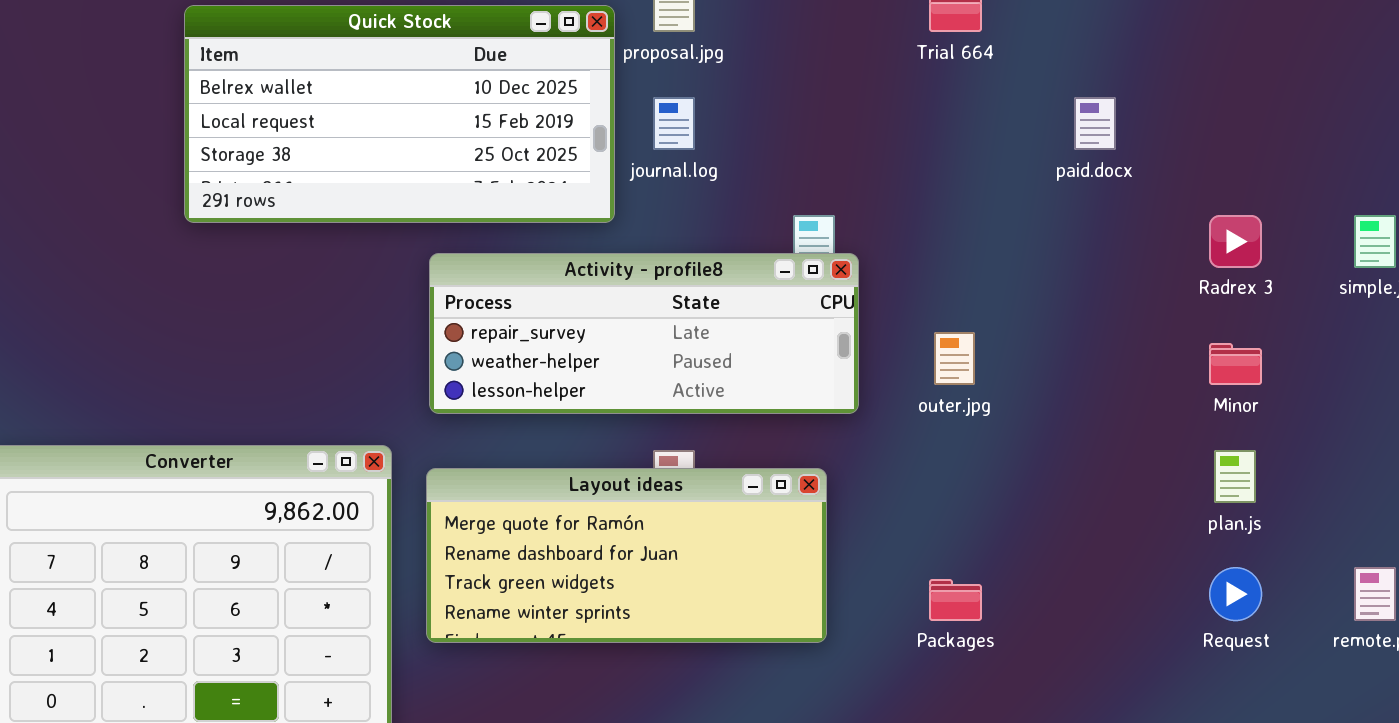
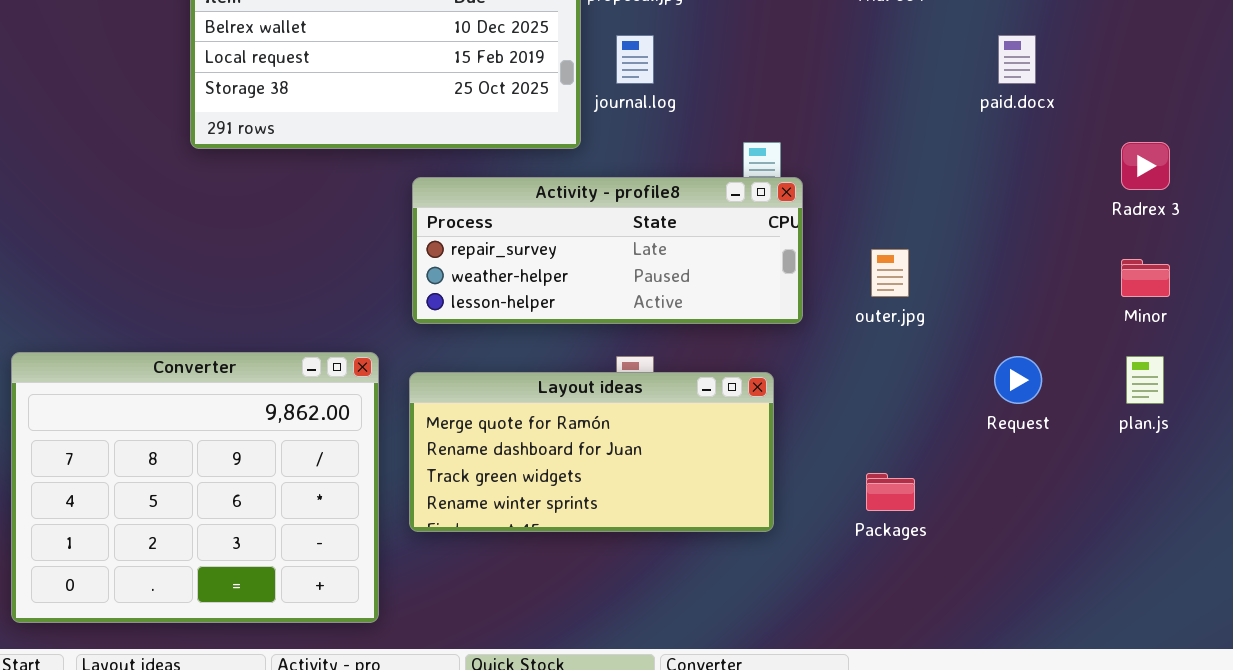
Request: [1209,567,1262,621] -> [994,356,1042,404], moved

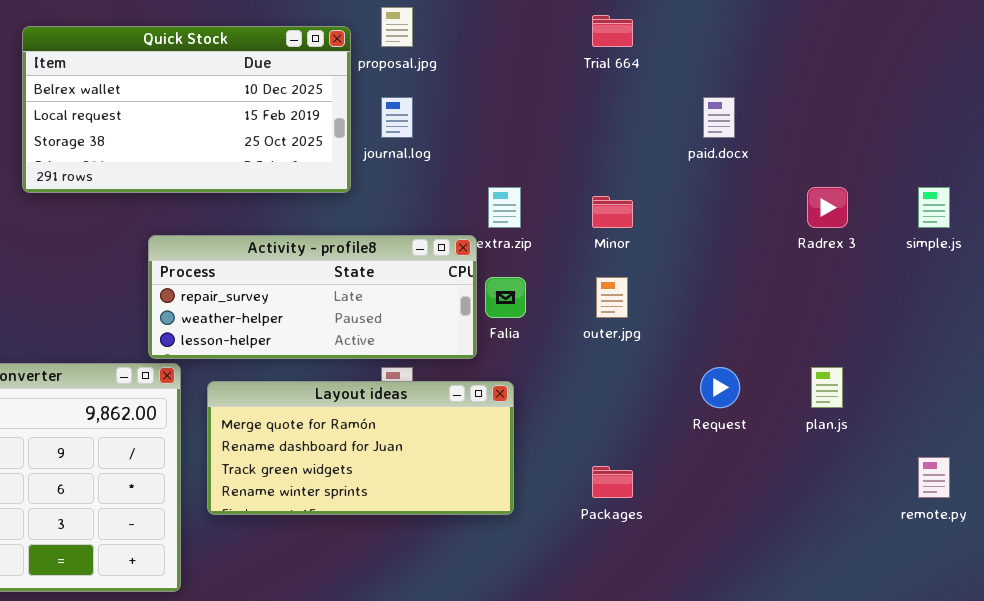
Activity - profile8: [412,177,803,324] -> [148,235,477,359], moved
Minor: [1121,259,1170,297] -> [592,196,633,228], moved

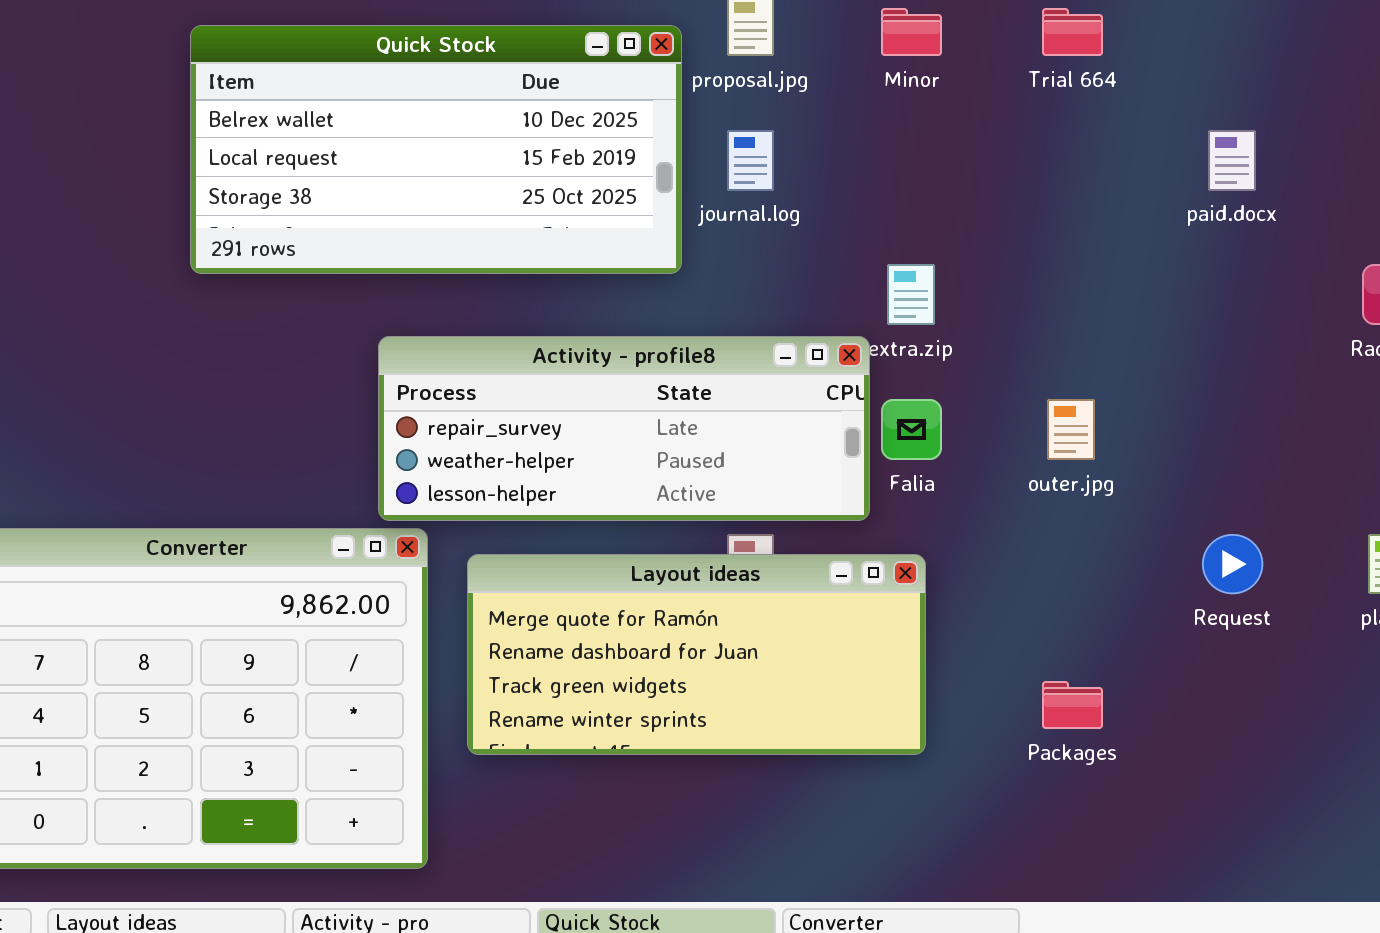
Minor: [592,196,633,228] -> [881,8,942,56], moved

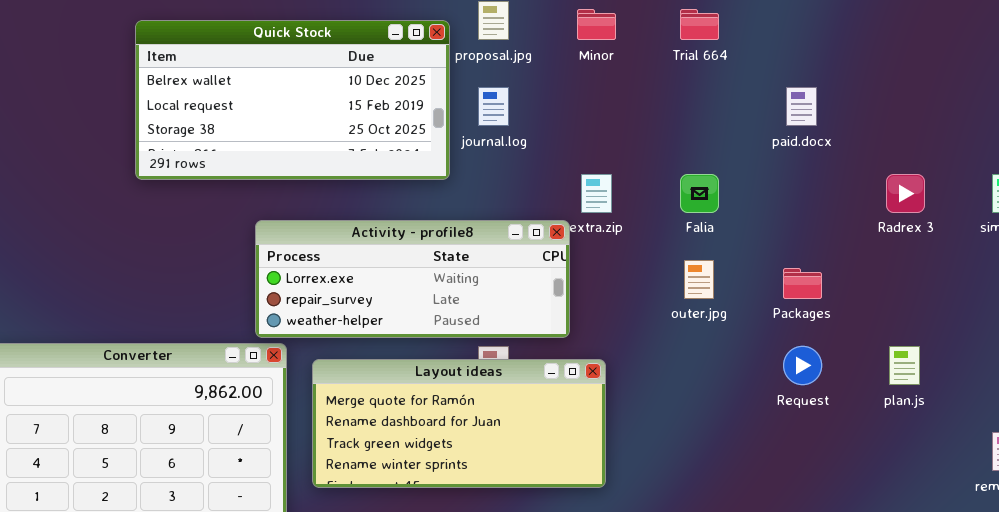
Activity - profile8: [378,336,870,521] -> [255,220,570,338], scrolled up 1 row
Falia: [881,399,942,460] -> [680,174,719,213], moved
Packages: [1042,681,1103,729] -> [783,268,822,299], moved

